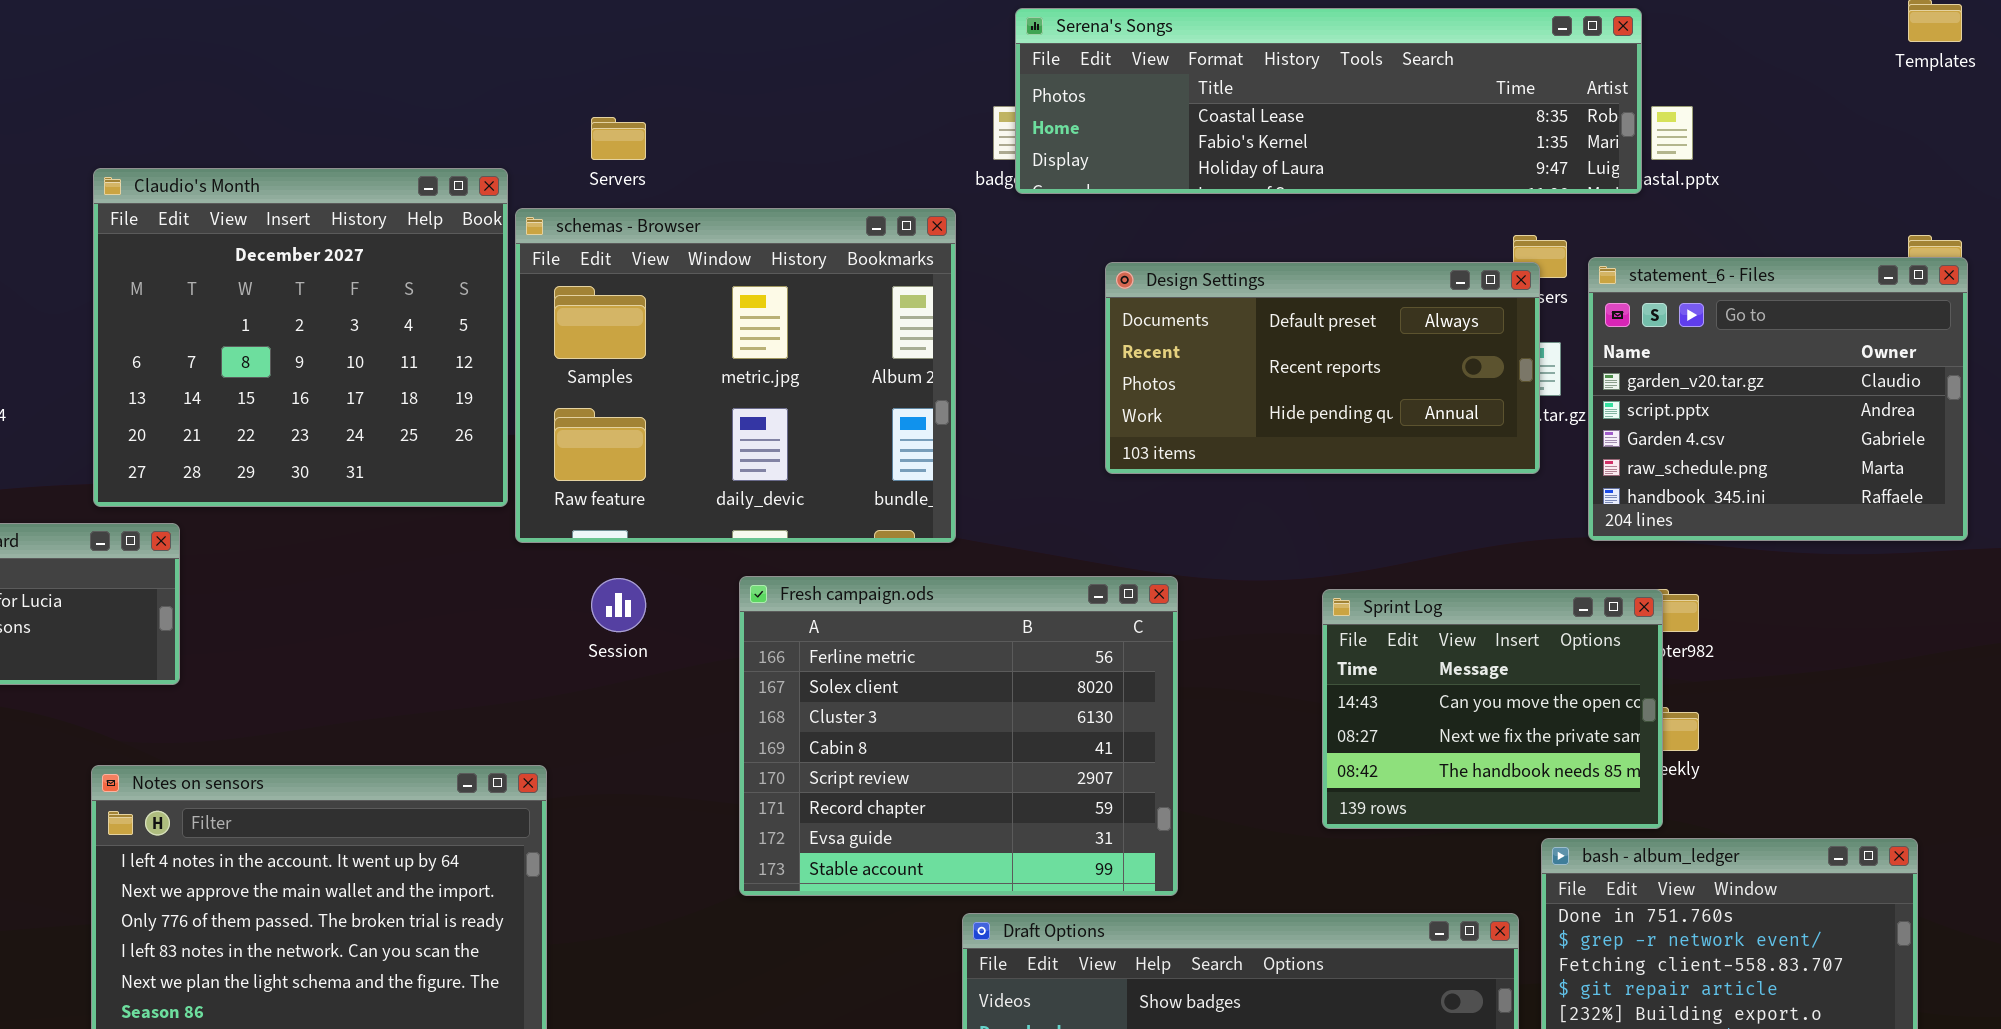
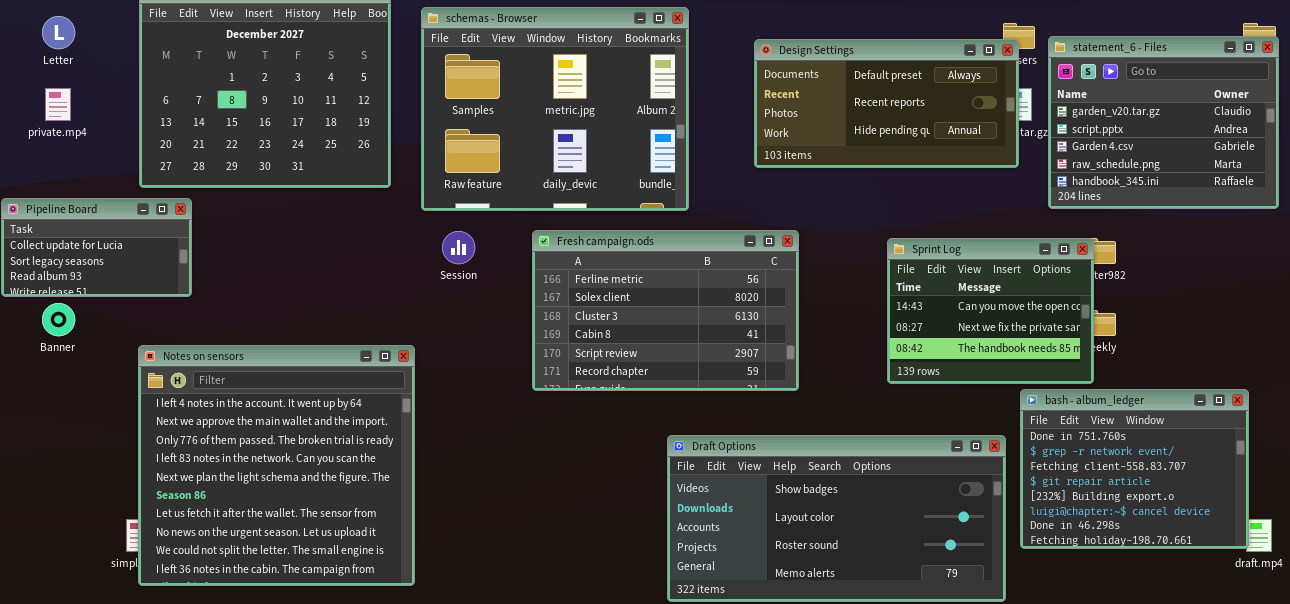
schemas - Browser: [515,208,956,543] -> [421,7,689,211], moved
Fresh campaign.ods: [739,576,1178,896] -> [532,230,799,391], resized

